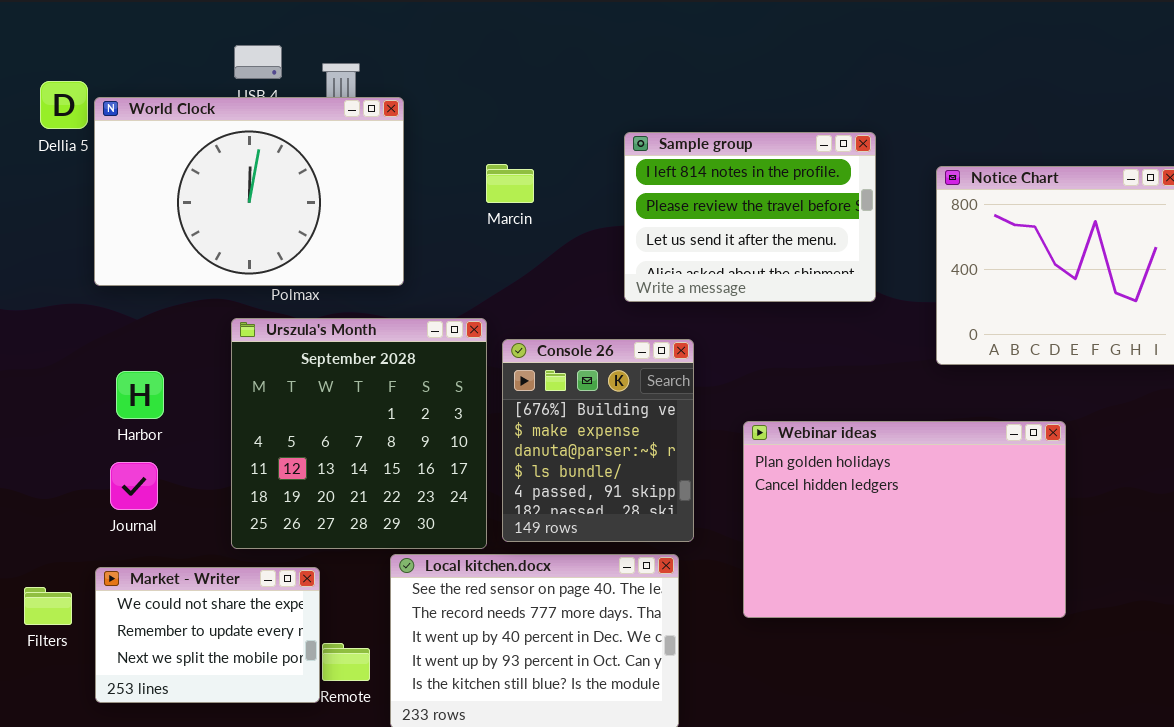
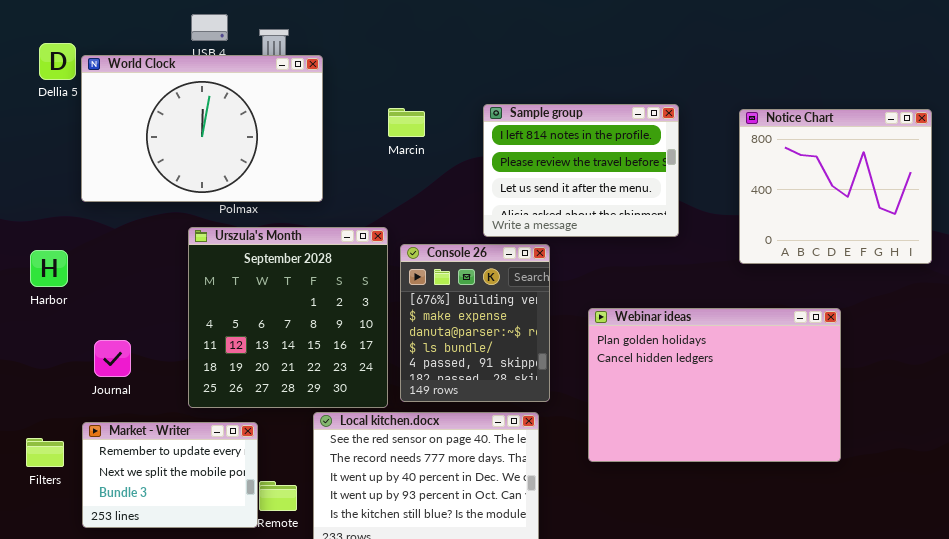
Sample group: [624,132,876,302] -> [483,104,679,237], moved
Harbor: [116,371,164,419] -> [30,250,68,287], moved
Market - Writer: [95,567,320,703] -> [82,422,258,528], scrolled down 1 row

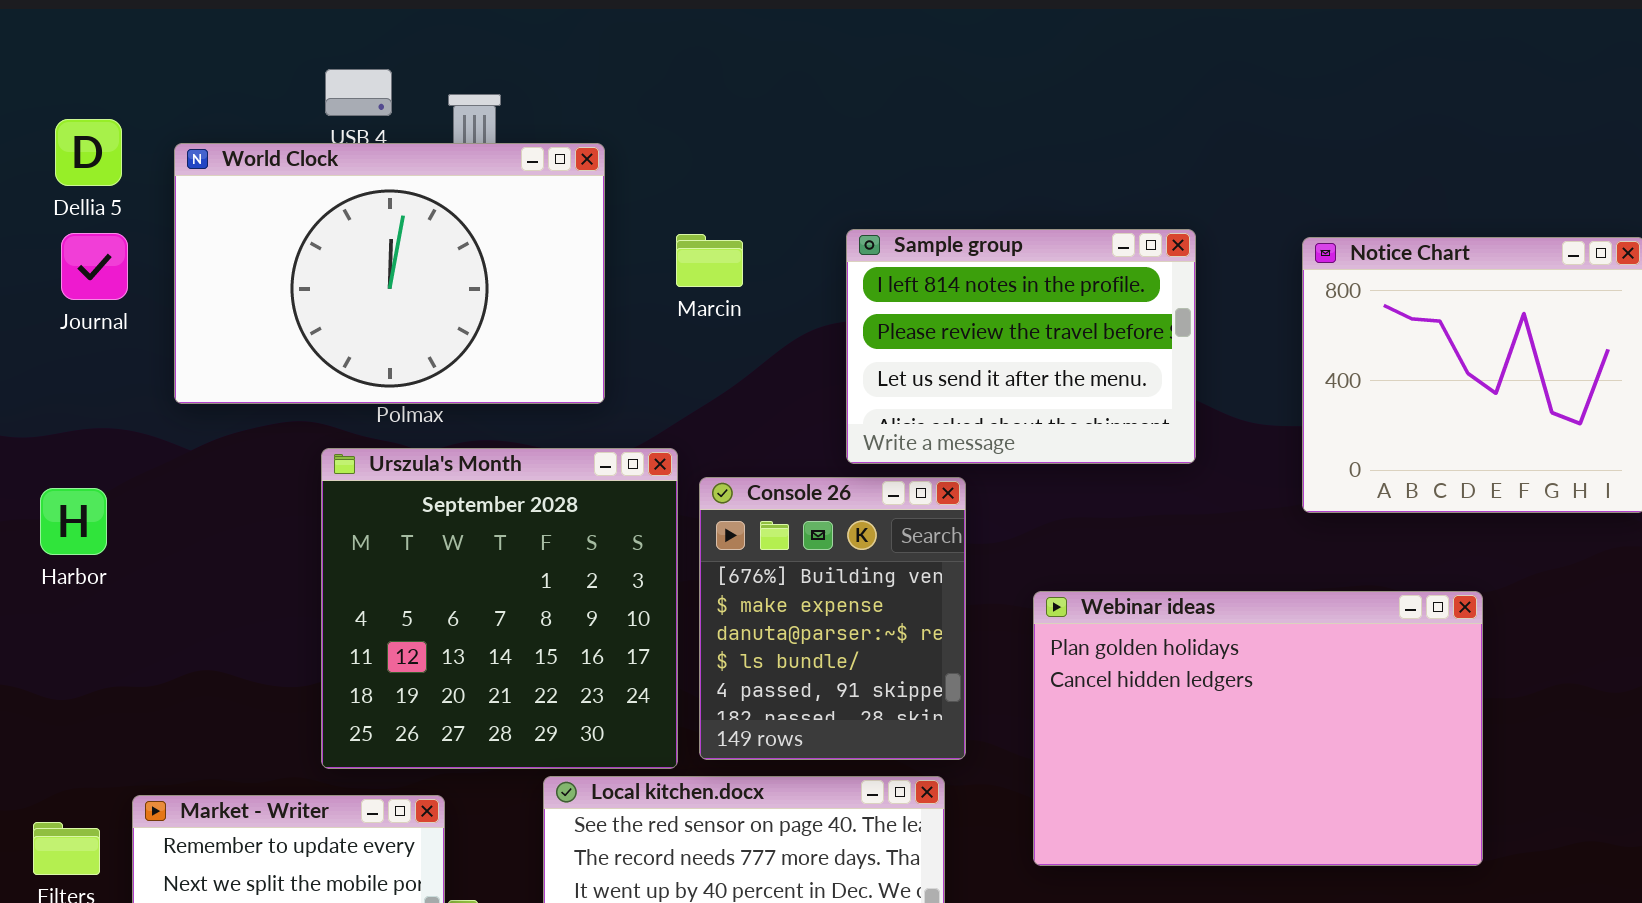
World Clock: [81,55,323,202] -> [174,143,605,404], moved
Journal: [94,340,131,377] -> [61,233,128,300], moved

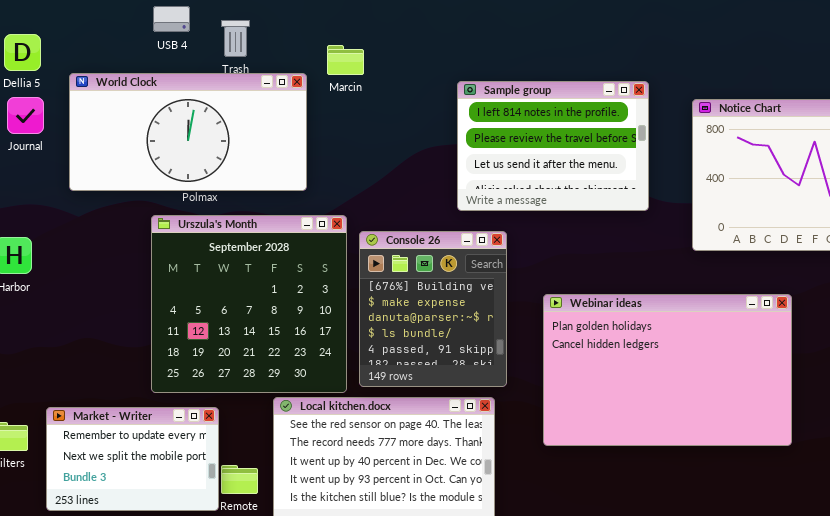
World Clock: [174,143,605,404] -> [69,73,307,191], resized
Sample group: [846,229,1196,464] -> [457,81,649,211], moved
Marcin: [676,234,743,287] -> [327,45,364,75], moved

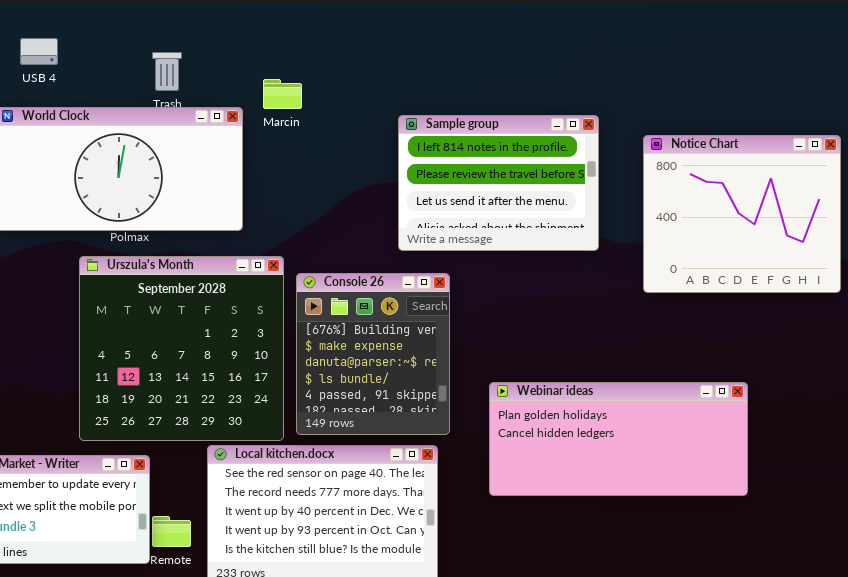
USB 4: [153,6,190,32] -> [20,38,58,65], moved
Webinar ideas: [543,294,792,446] -> [489,382,748,496], resized

